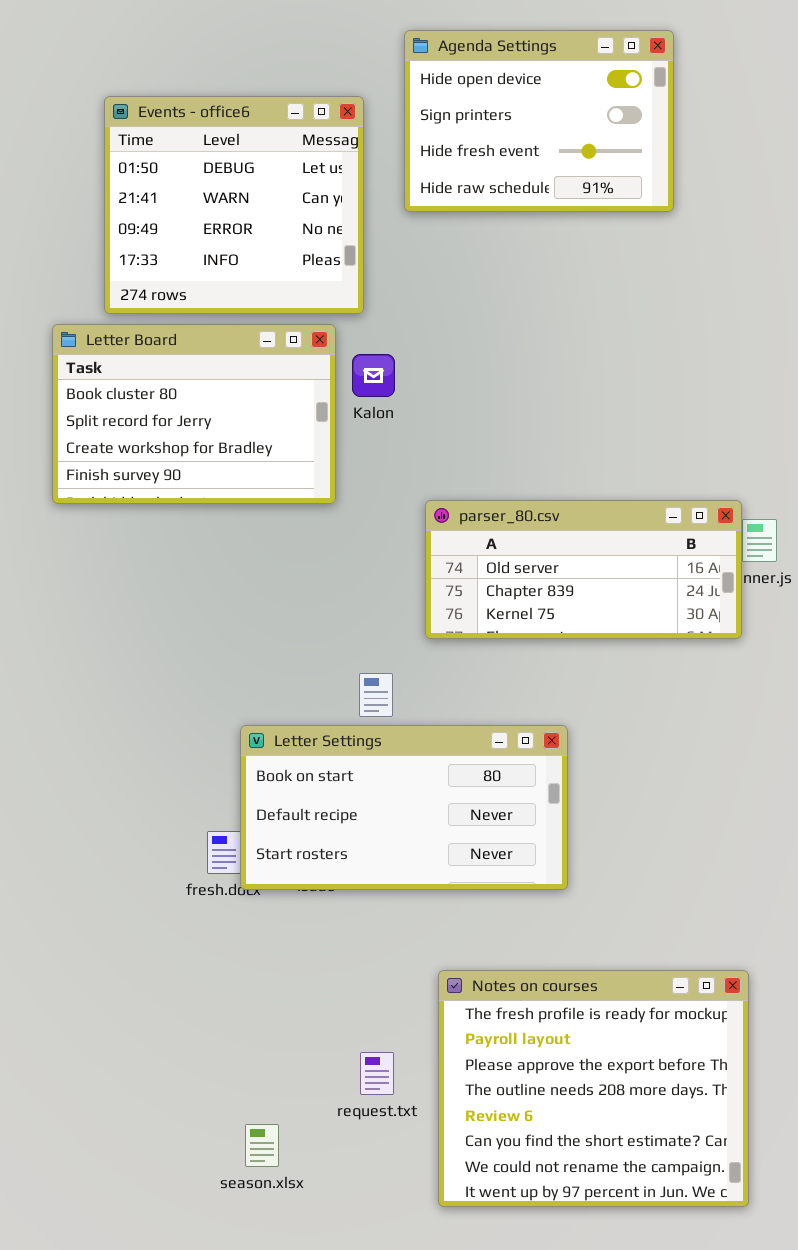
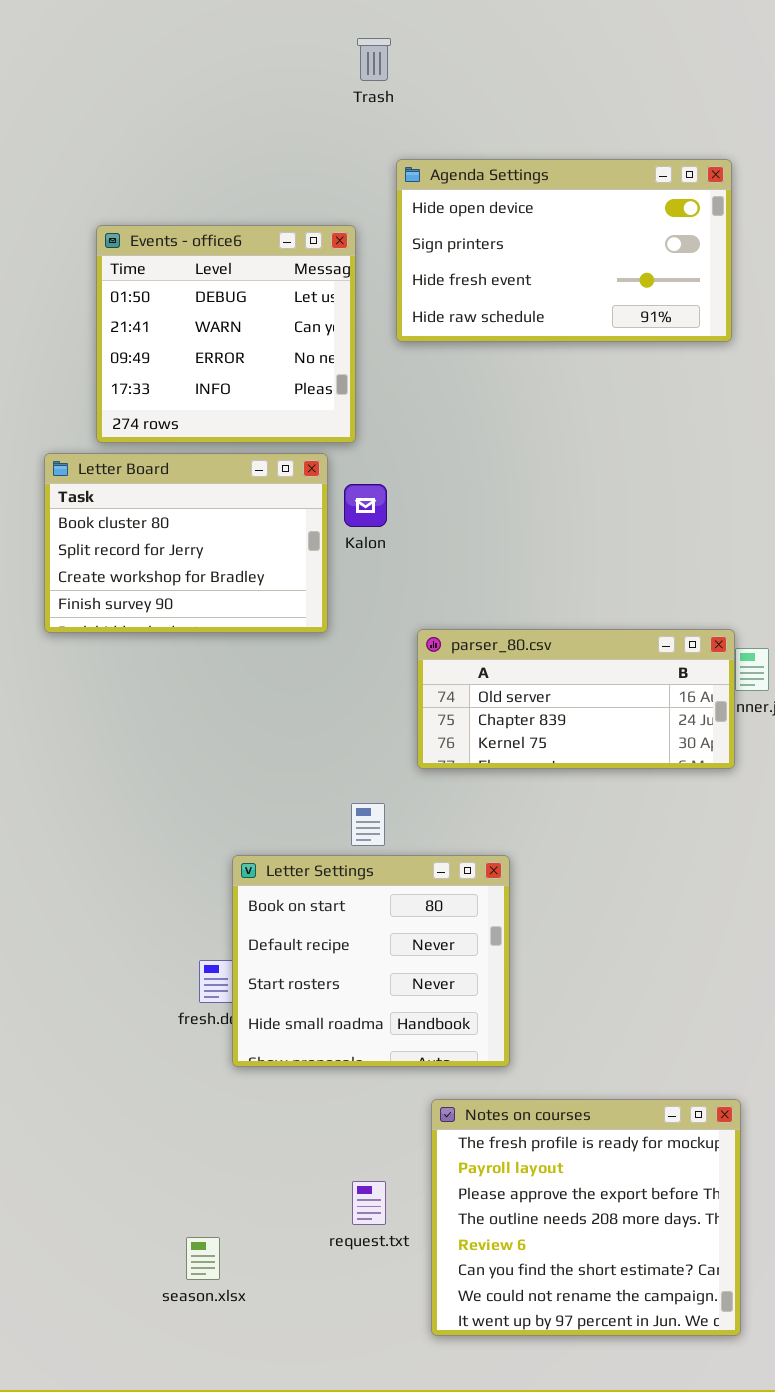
Agenda Settings: [404,30,674,212] -> [396,159,732,342], resized
Letter Settings: [240,725,568,890] -> [232,855,510,1067], resized
season.xlsx: [245,1124,279,1167] -> [186,1237,220,1280], moved

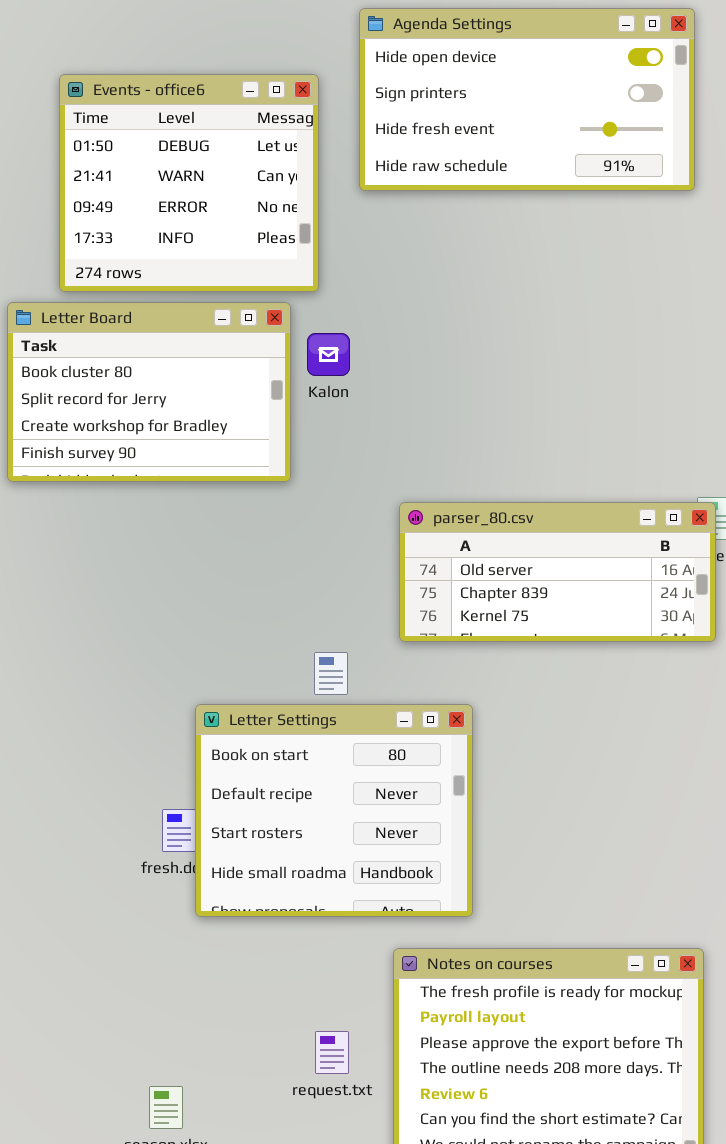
parser_80.csv: [417,629,735,769] -> [399,502,716,642], moved

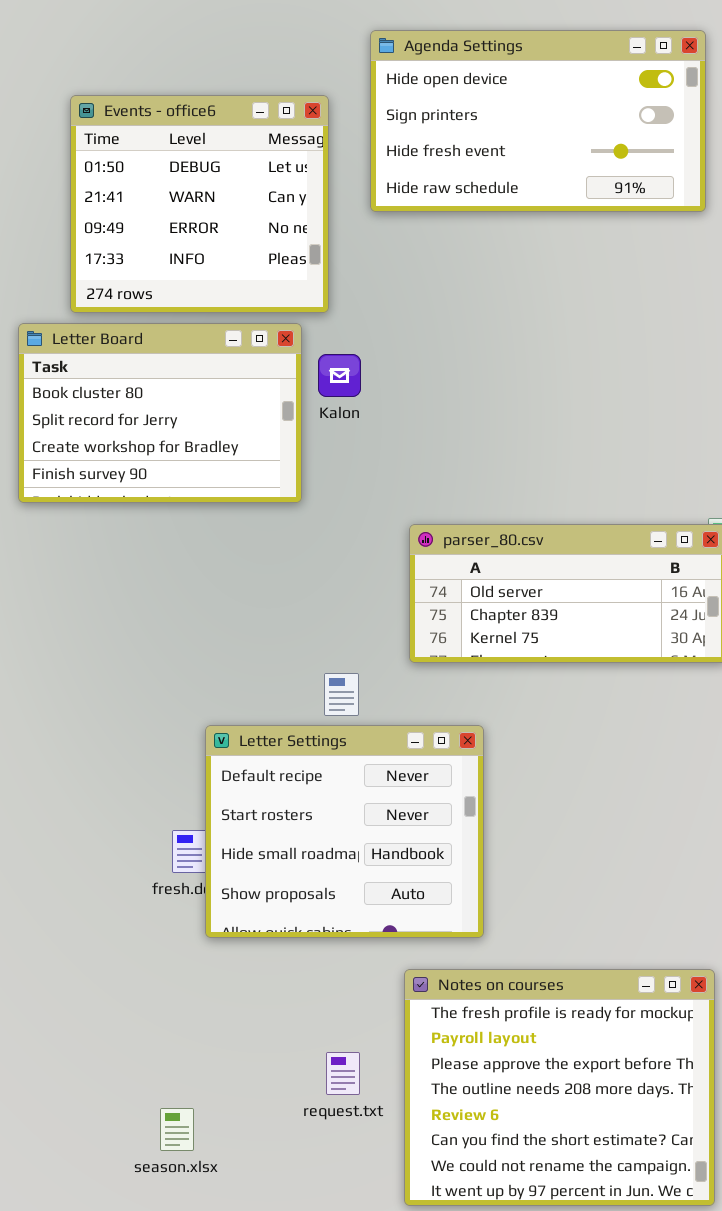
Letter Settings: [195,704,473,917] -> [205,725,484,938], scrolled down 1 row

